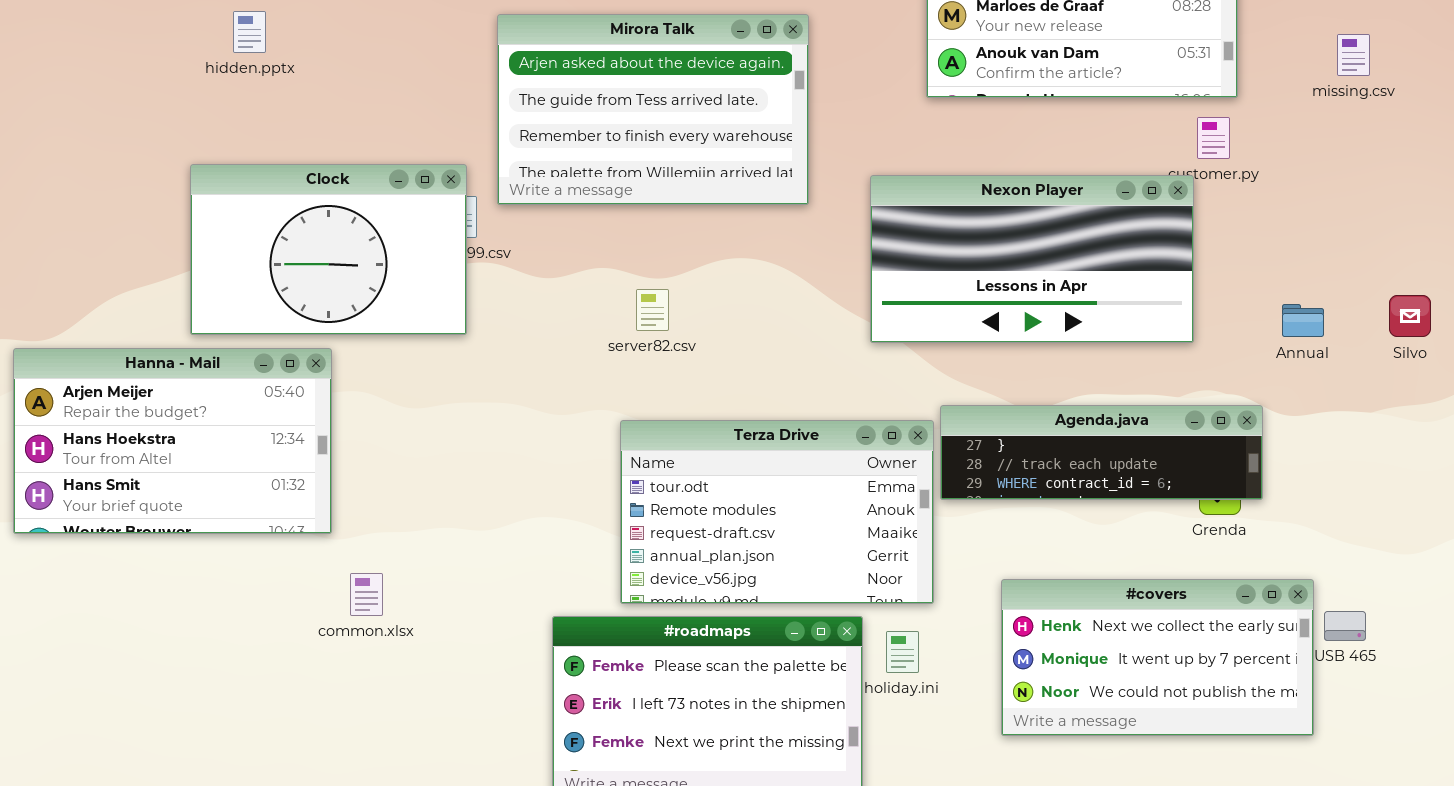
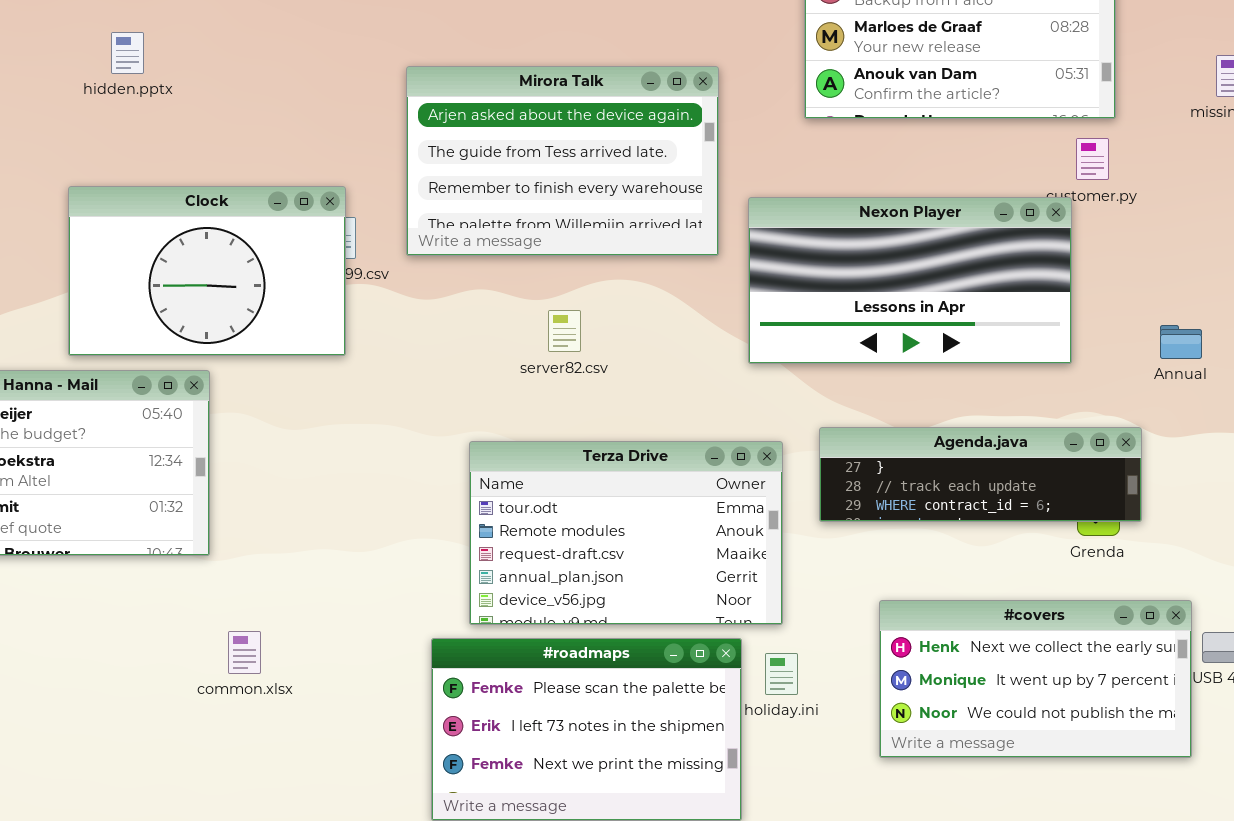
Mirora Talk: [497,14,809,205] -> [406,66,719,256], moved
server82.csv: [636,289,669,331] -> [548,310,581,352], moved
Terza Drive: [620,420,934,604] -> [469,441,783,625], moved
common.xlsx: [350,573,383,616] -> [228,631,261,674], moved

